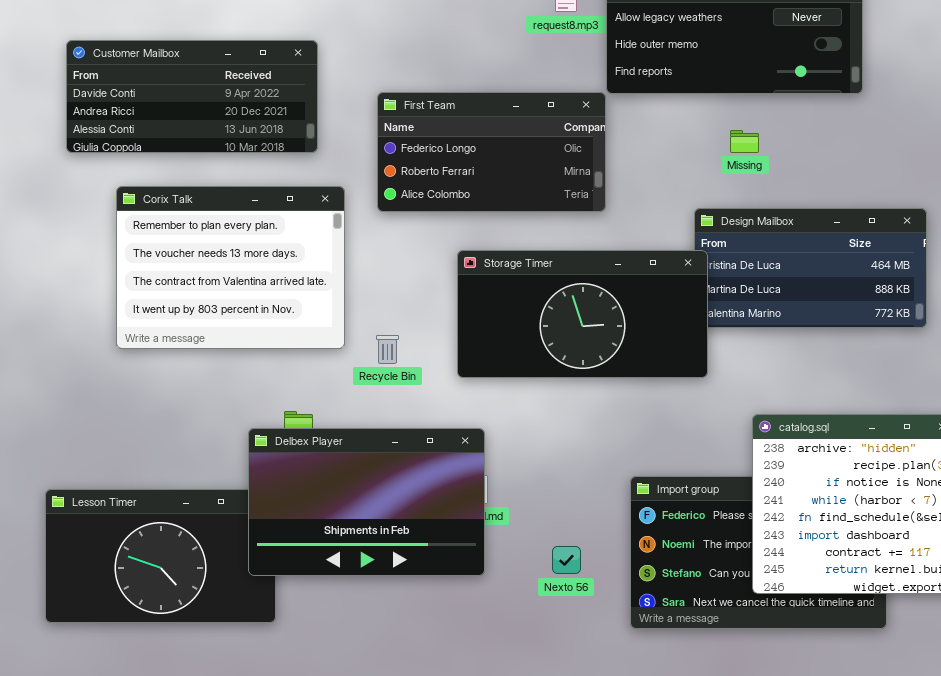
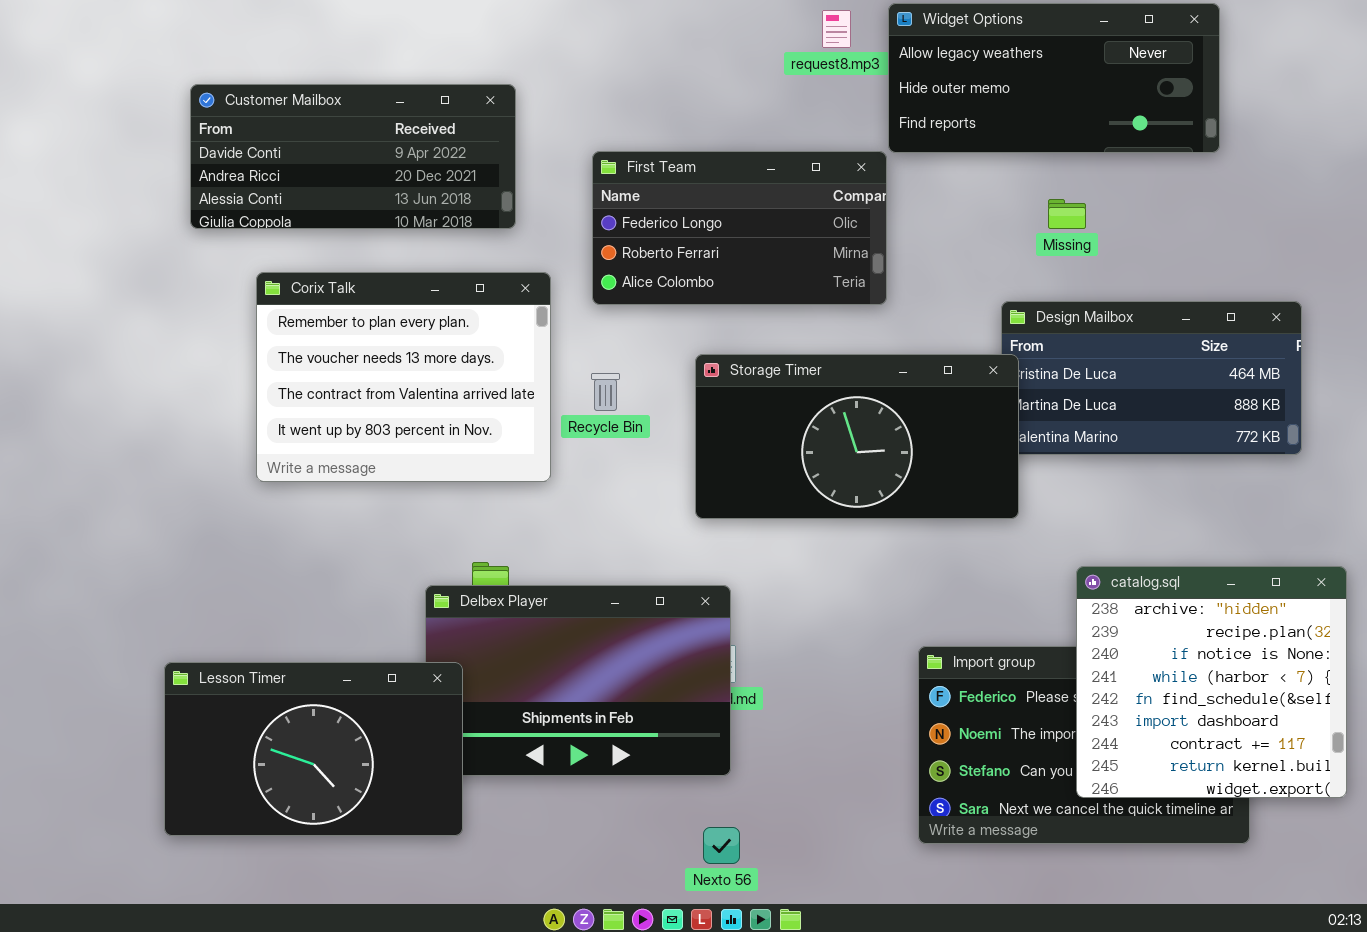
Recycle Bin: [376,335,399,364] -> [591,373,620,411], moved
Lesson Timer: [45,489,276,623] -> [164,662,463,836], raised
Nexto 56: [552,546,581,574] -> [703,827,740,864], moved

